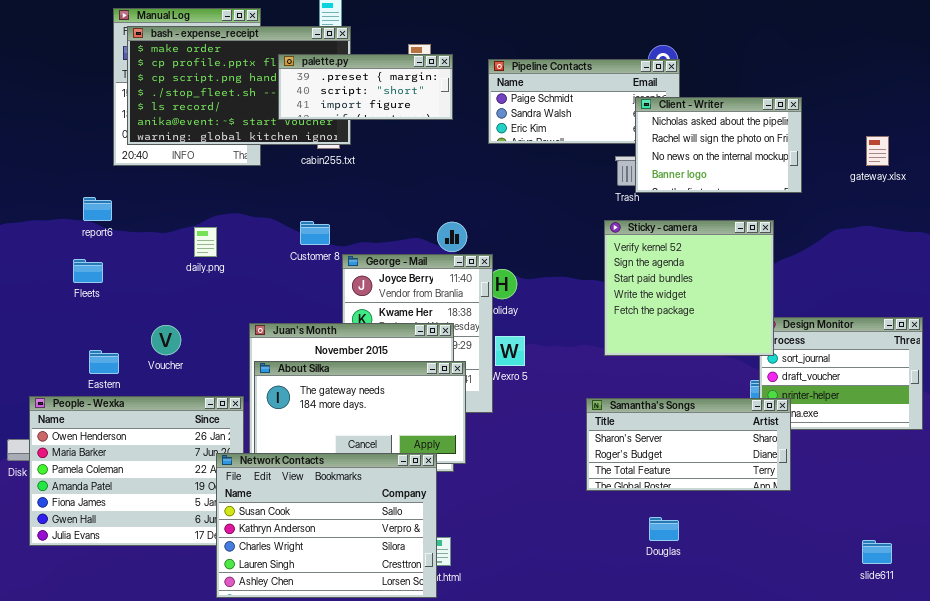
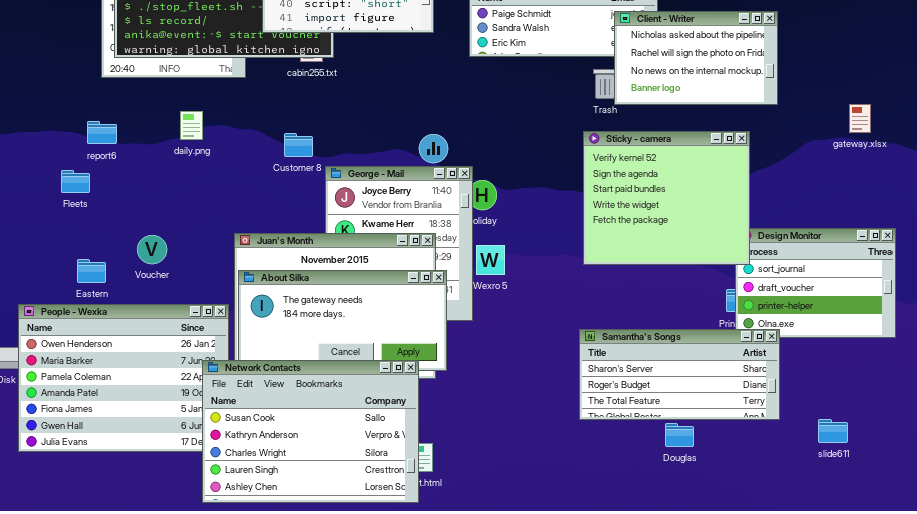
gateway.xlsx: [866,136,889,166] -> [849,104,871,133], moved
report6: [83,197,112,221] -> [87,121,117,144], moved
daily.png: [194,227,217,257] -> [180,111,203,140], moved
Samantha's Songs: [586,398,791,491] -> [579,329,780,420], moved
Douglas: [649,517,679,541] -> [665,423,694,447], moved
slide611: [862,540,892,564] -> [818,419,848,443], moved

